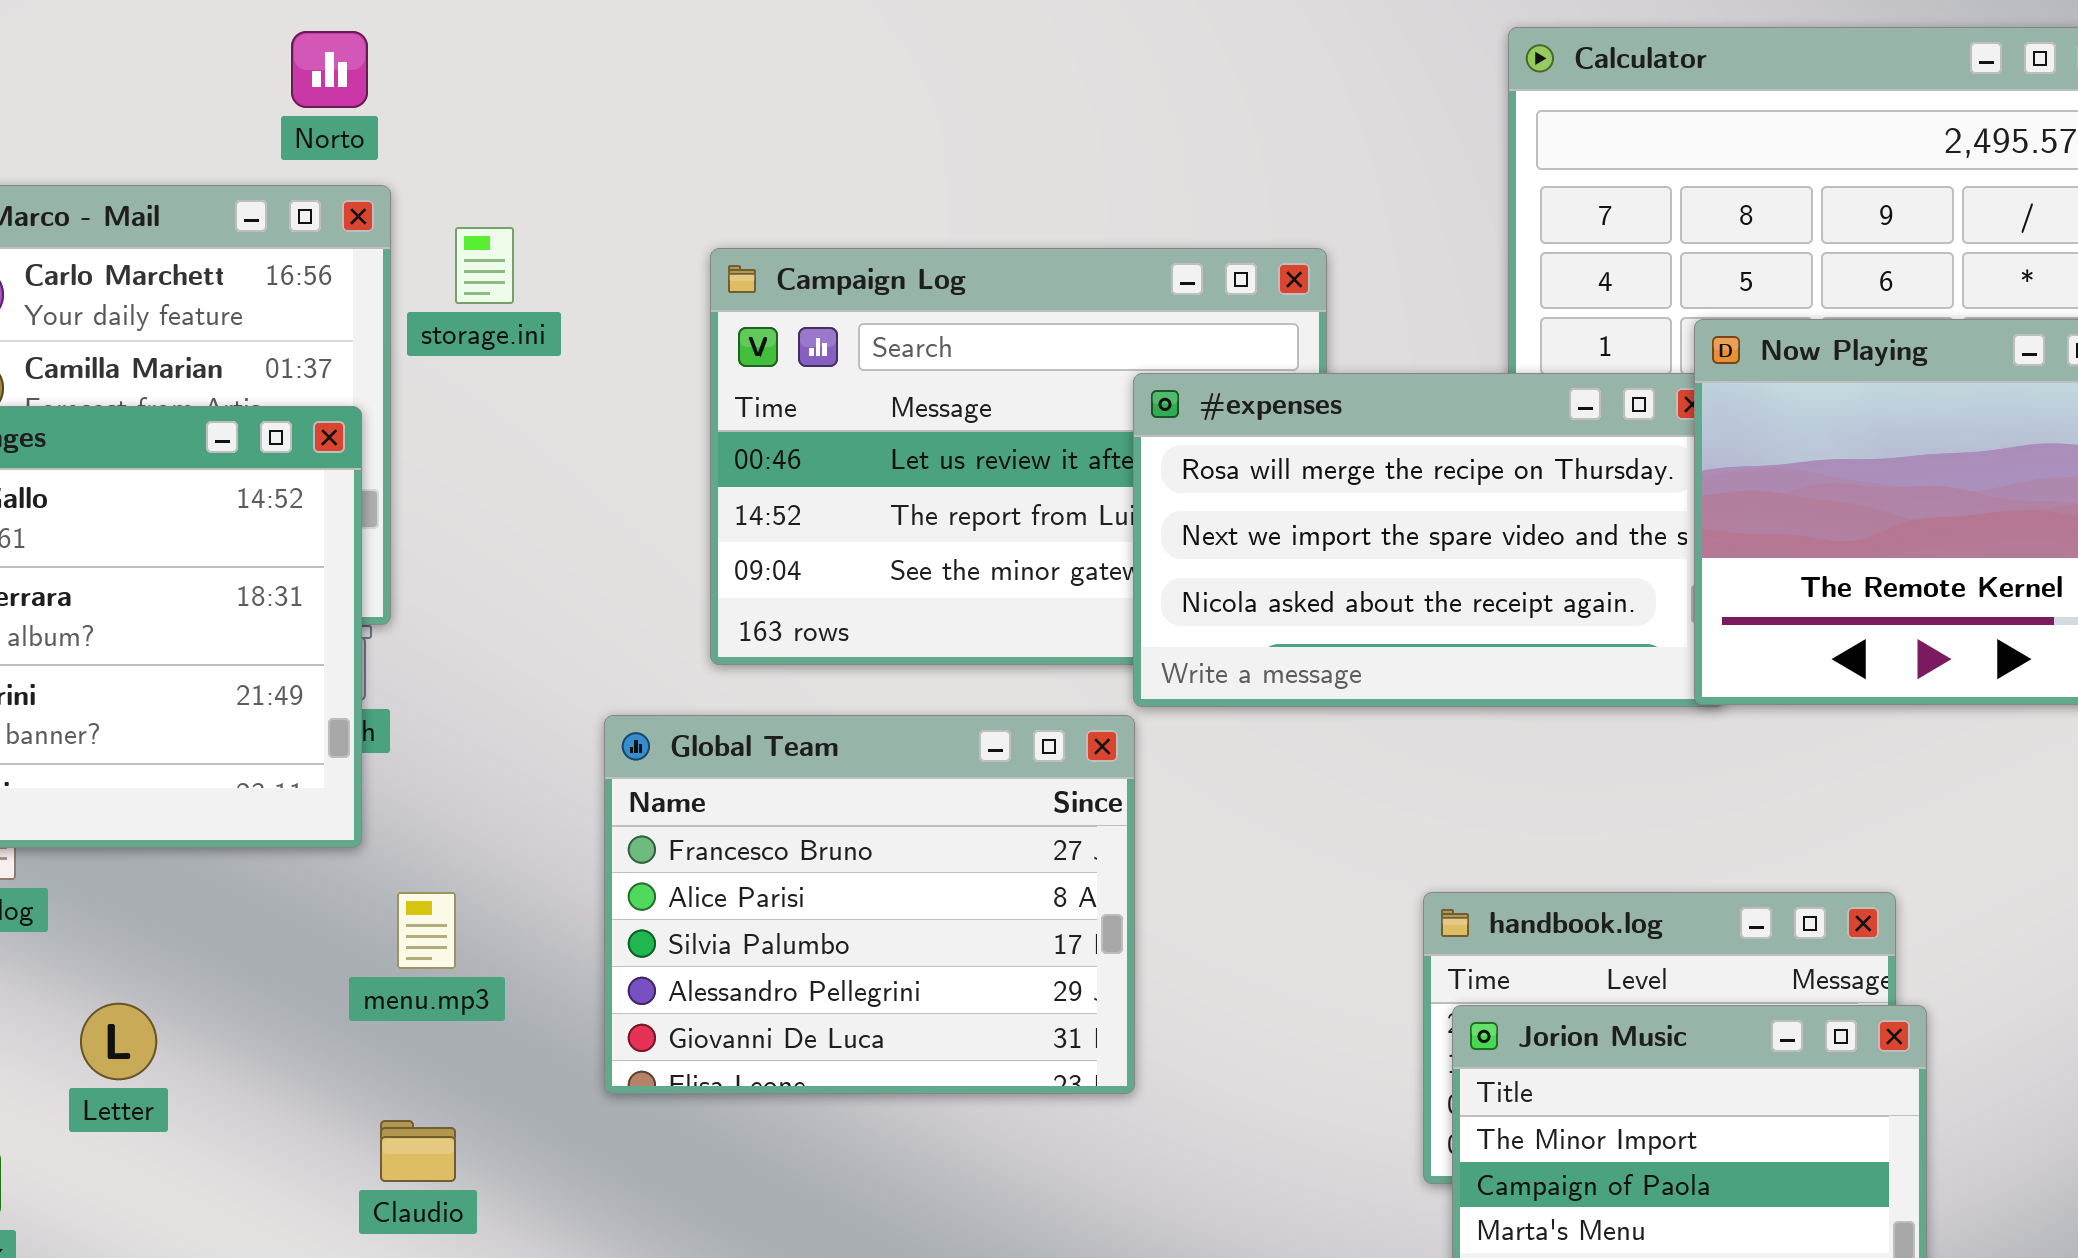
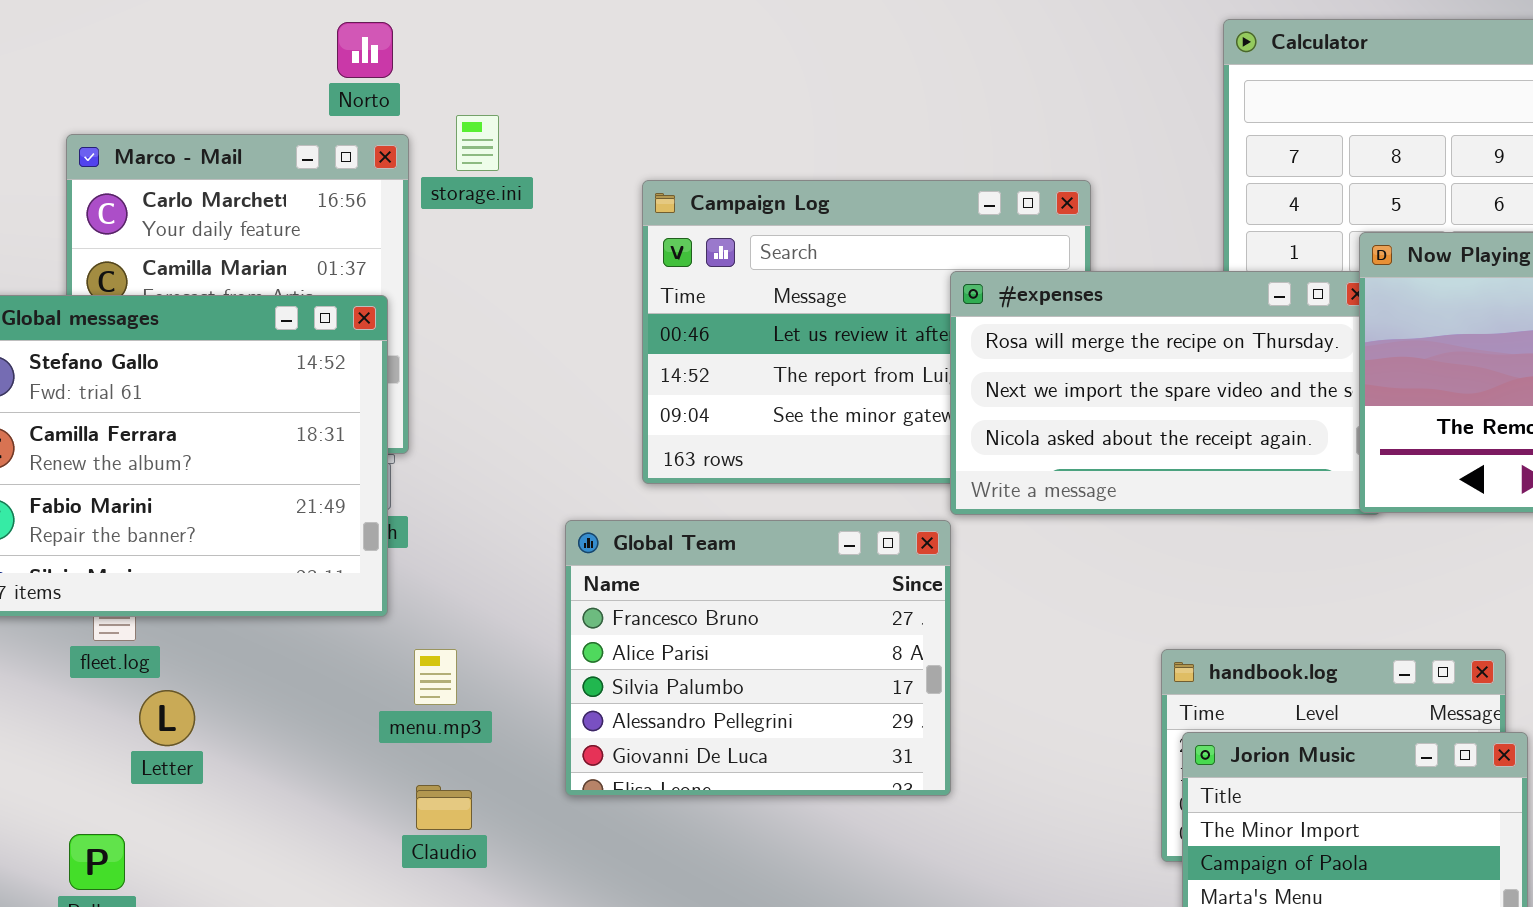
storage.ini: [455,227,514,304] -> [456,115,499,171], moved
Letter: [80,1003,157,1080] -> [139,690,195,746], moved
Claudio: [380,1120,456,1182] -> [416,785,472,830], moved

